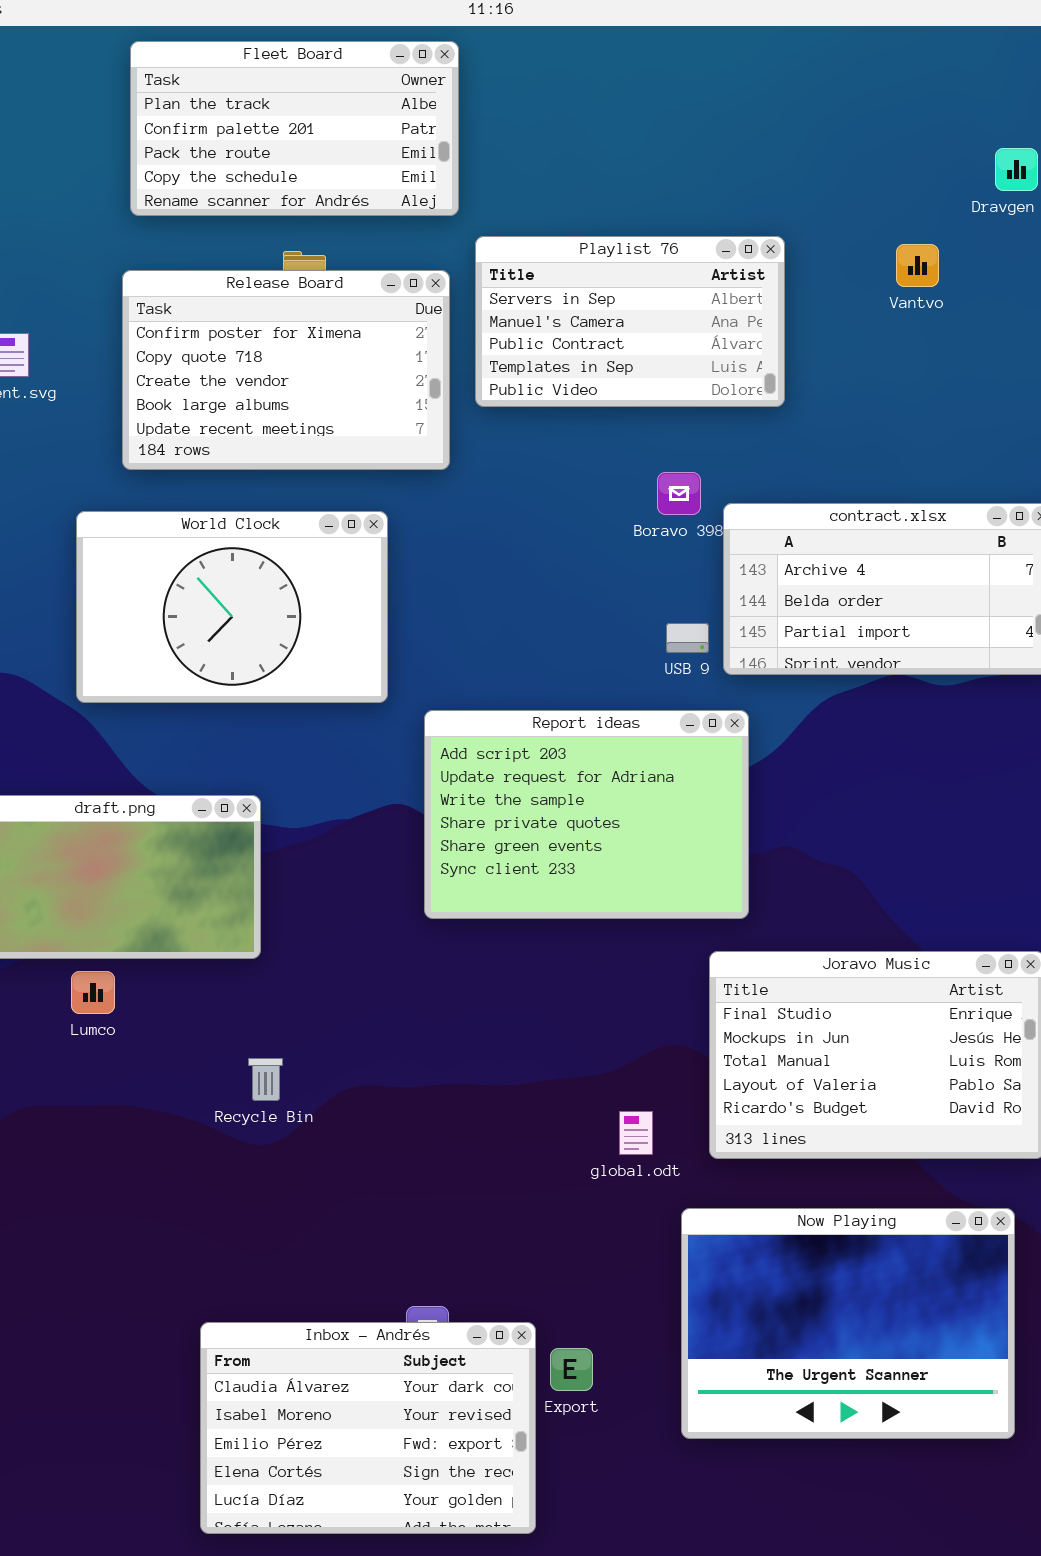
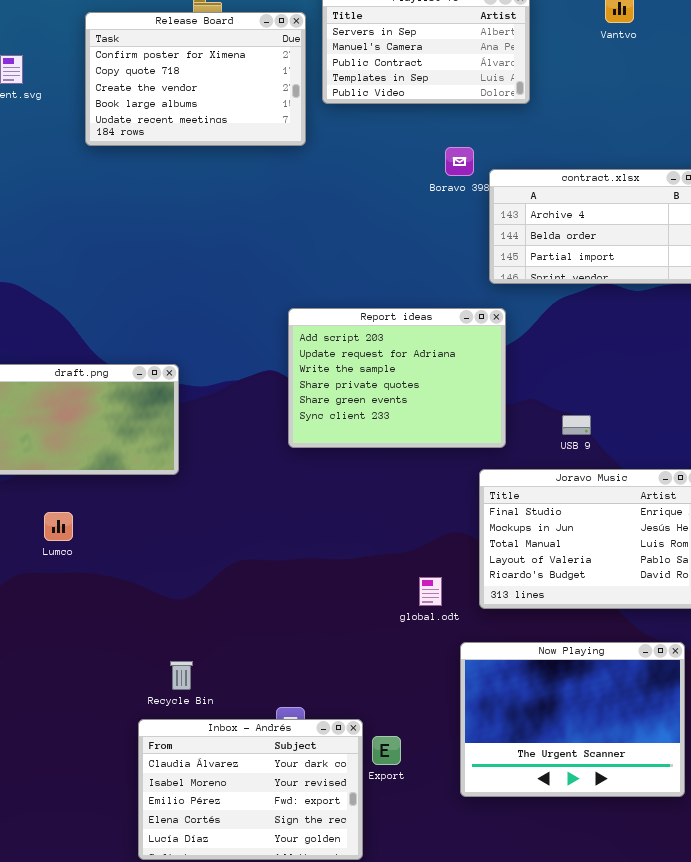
World Clock: [76,511,388,703] -> none, closed
USB 9: [666,623,709,653] -> [562,415,591,435], moved
Lumco: [71,971,115,1014] -> [44,512,73,541], moved
Recycle Bin: [248,1058,283,1101] -> [170,661,193,690], moved

